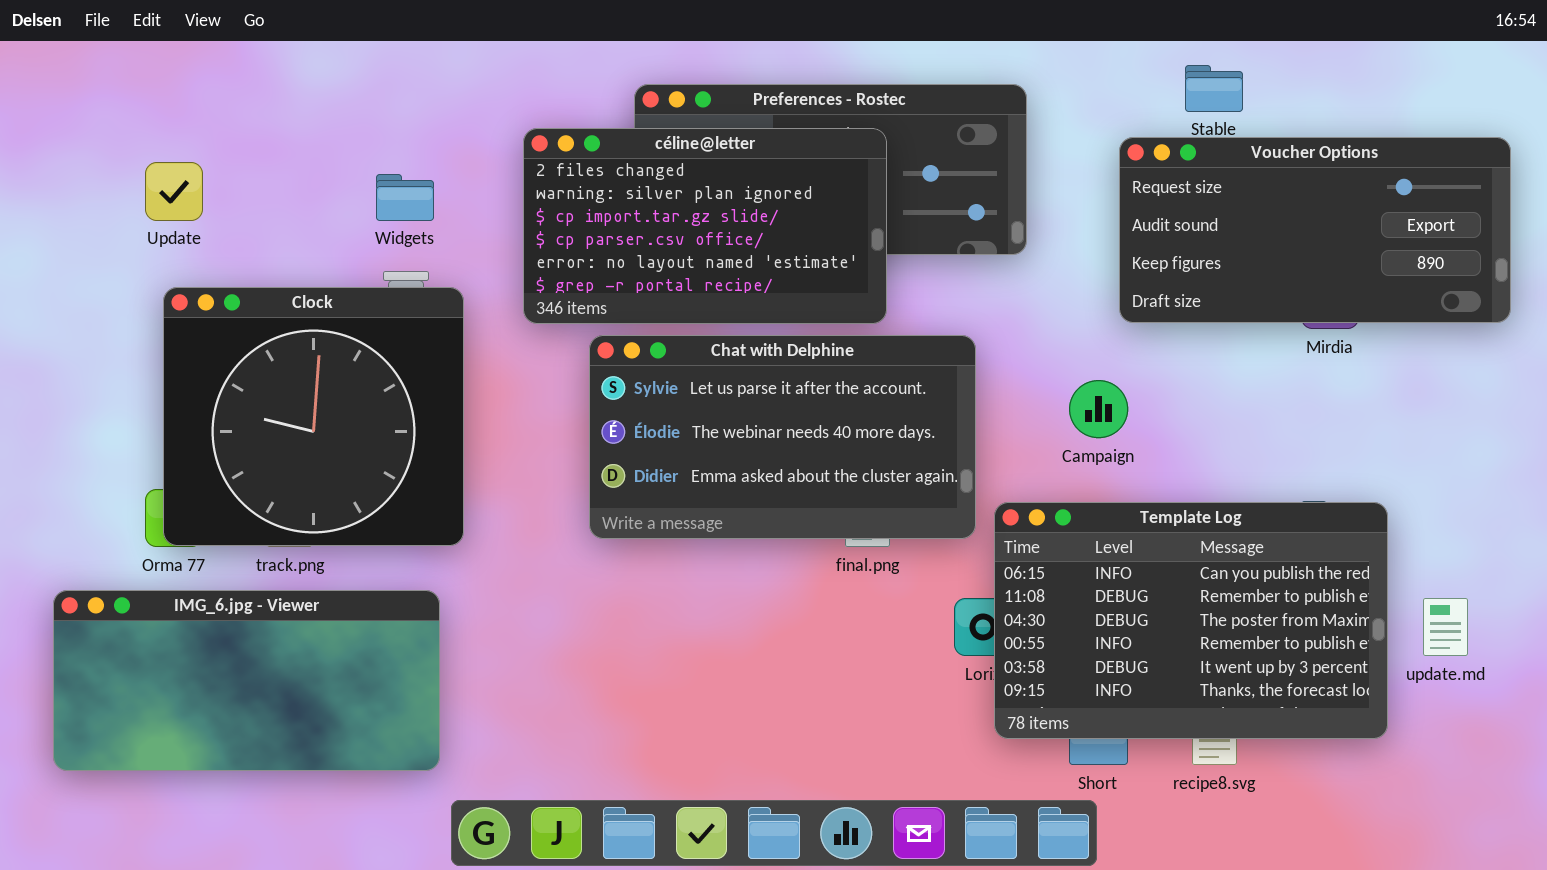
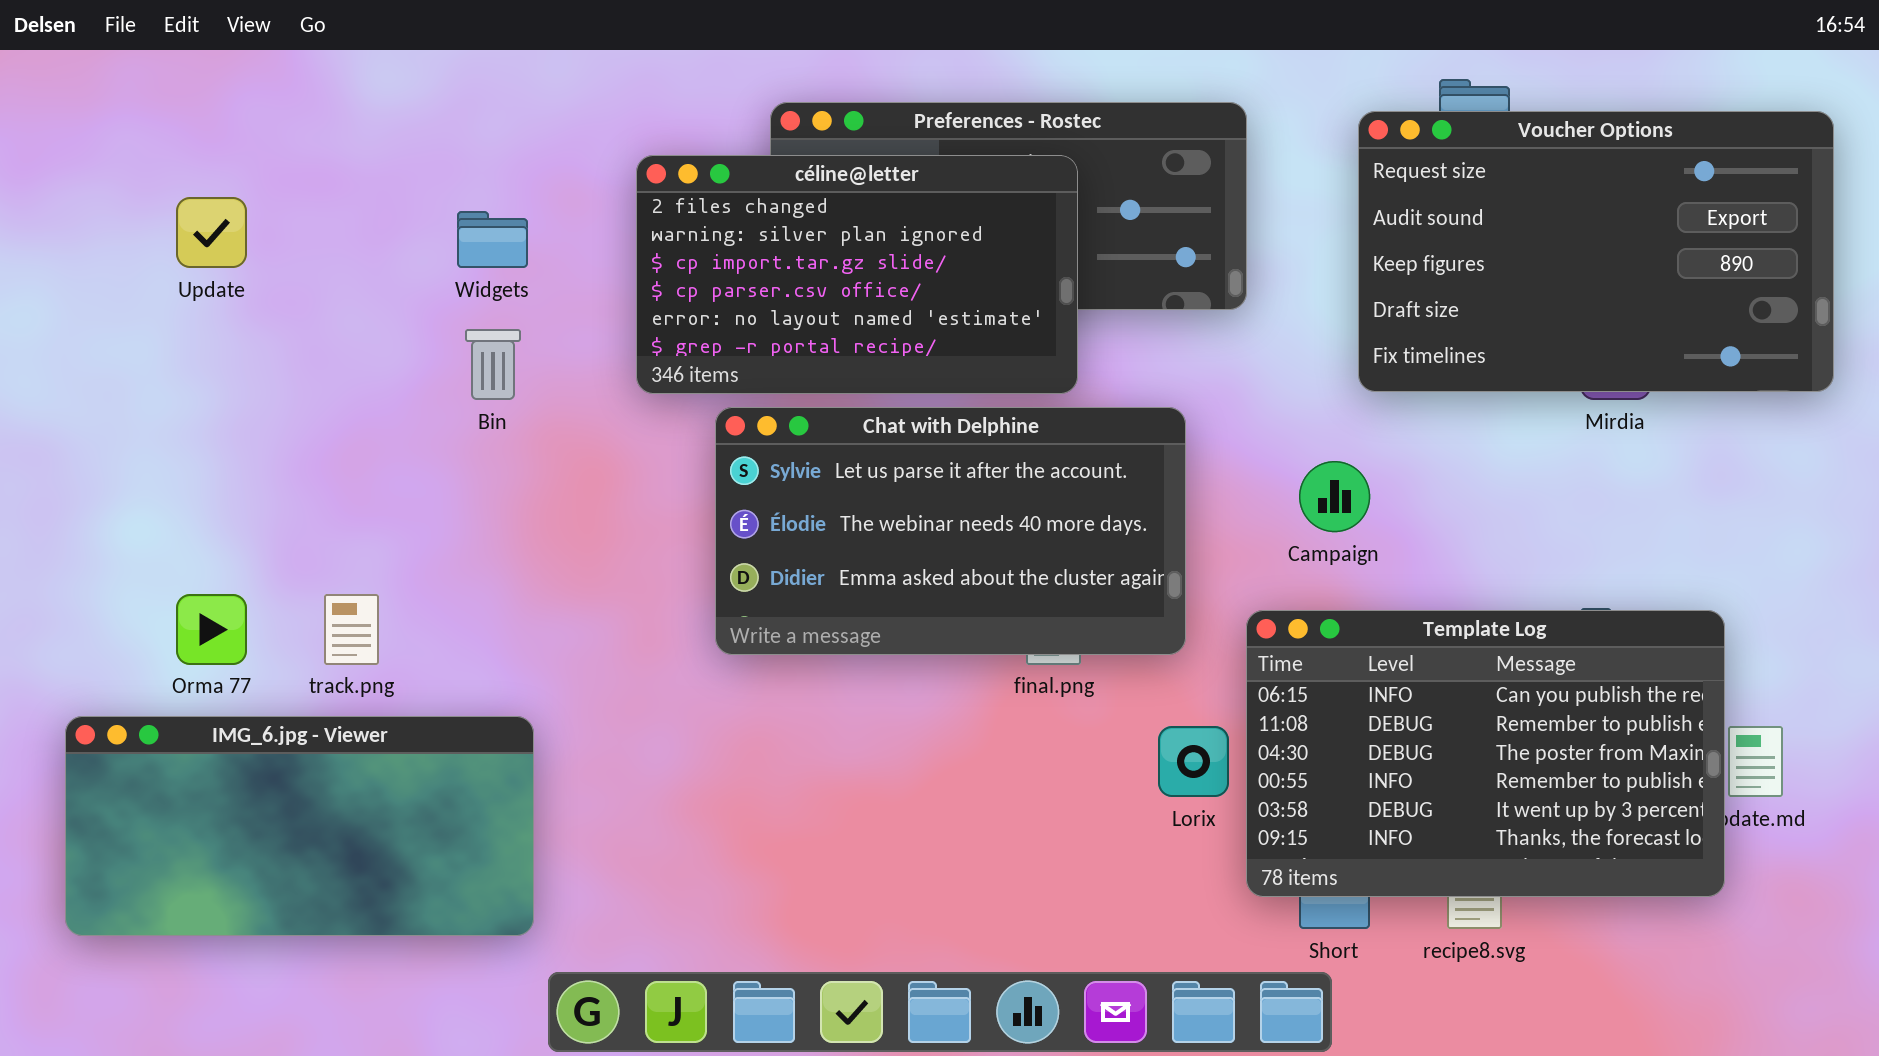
Voucher Options: [1119,137,1511,323] -> [1358,111,1834,392], resized
Clock: [163,287,464,546] -> none, closed
Template Log: [994,502,1388,739] -> [1246,610,1725,897], moved

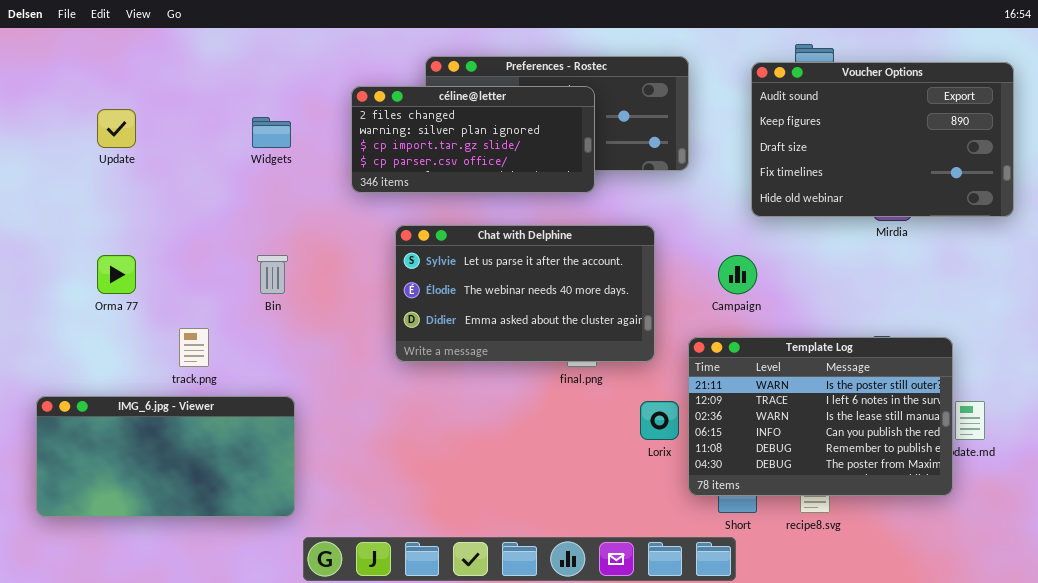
Voucher Options: [1358,111,1834,392] -> [751,62,1014,217], scrolled down 1 row
céline@letter: [636,155,1078,394] -> [351,86,595,193], resized
Bin: [465,329,521,400] -> [257,255,288,294], moved
Orma 77: [176,594,247,665] -> [97,255,136,294], moved
Template Log: [1246,610,1725,897] -> [688,337,953,496], scrolled up 3 rows

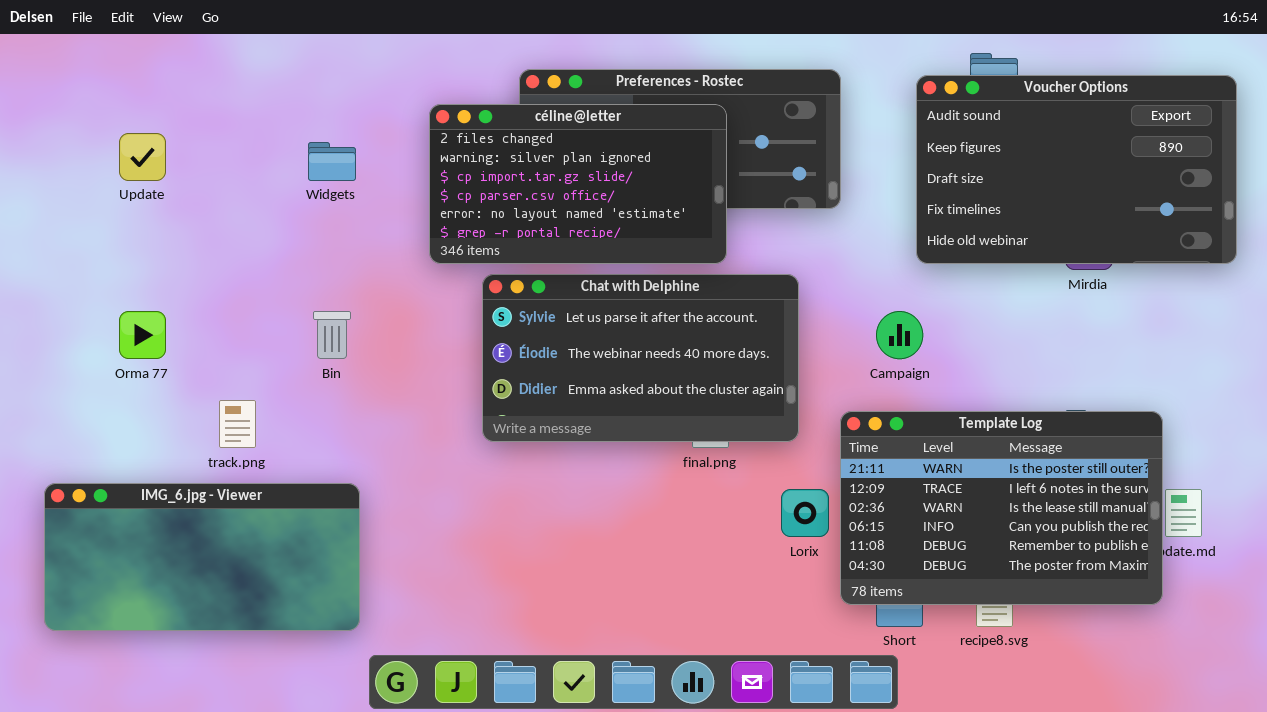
céline@letter: [351,86,595,193] -> [429,104,727,264], resized

